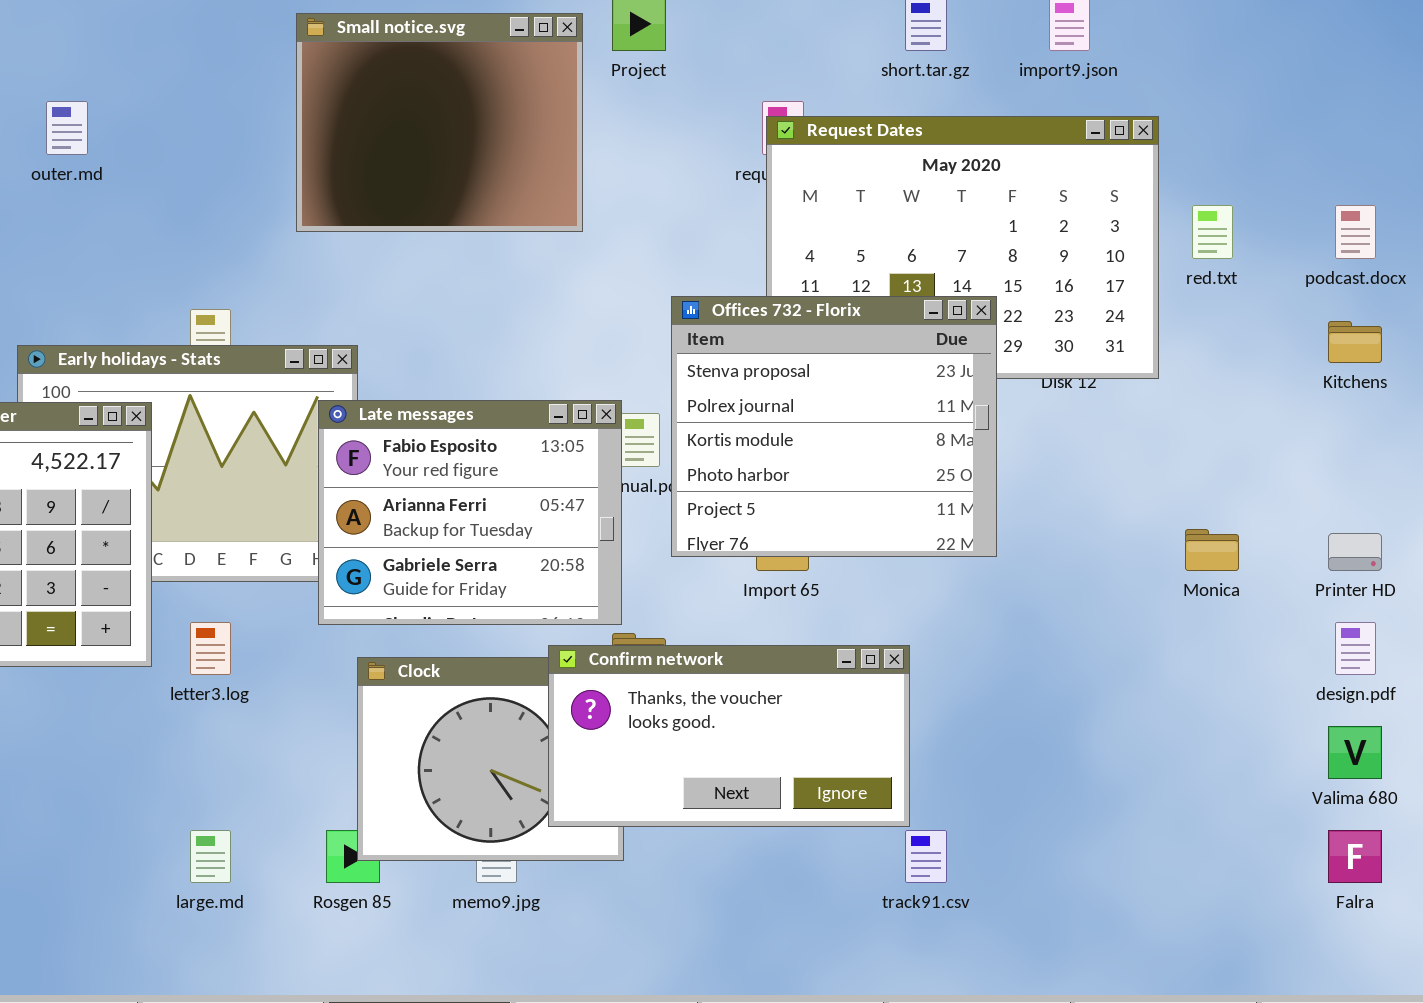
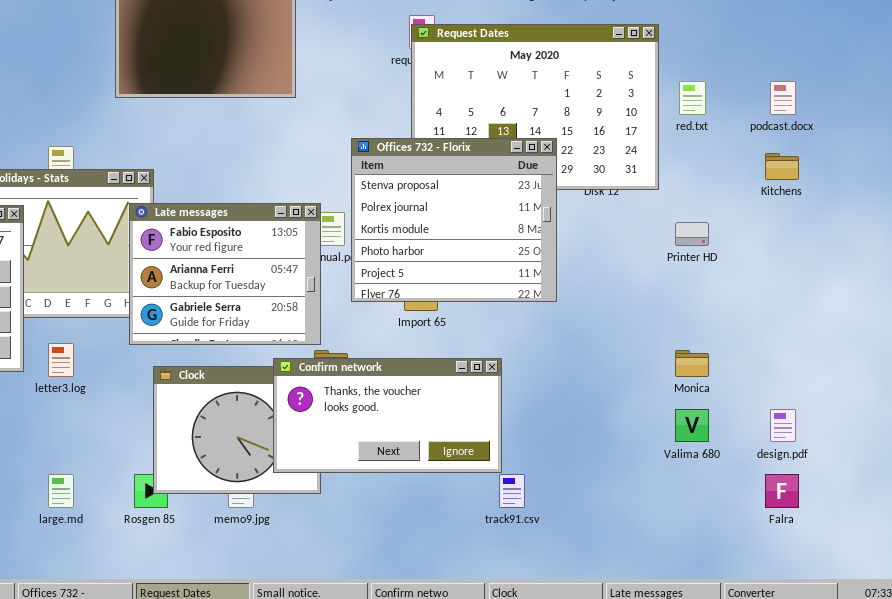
Monica: [1185,529,1239,571] -> [675,350,709,377], moved
Printer HD: [1328,533,1382,571] -> [675,222,709,246], moved
design.pdf: [1335,622,1376,675] -> [770,409,796,442], moved
Valima 680: [1328,726,1382,779] -> [675,409,709,442], moved

